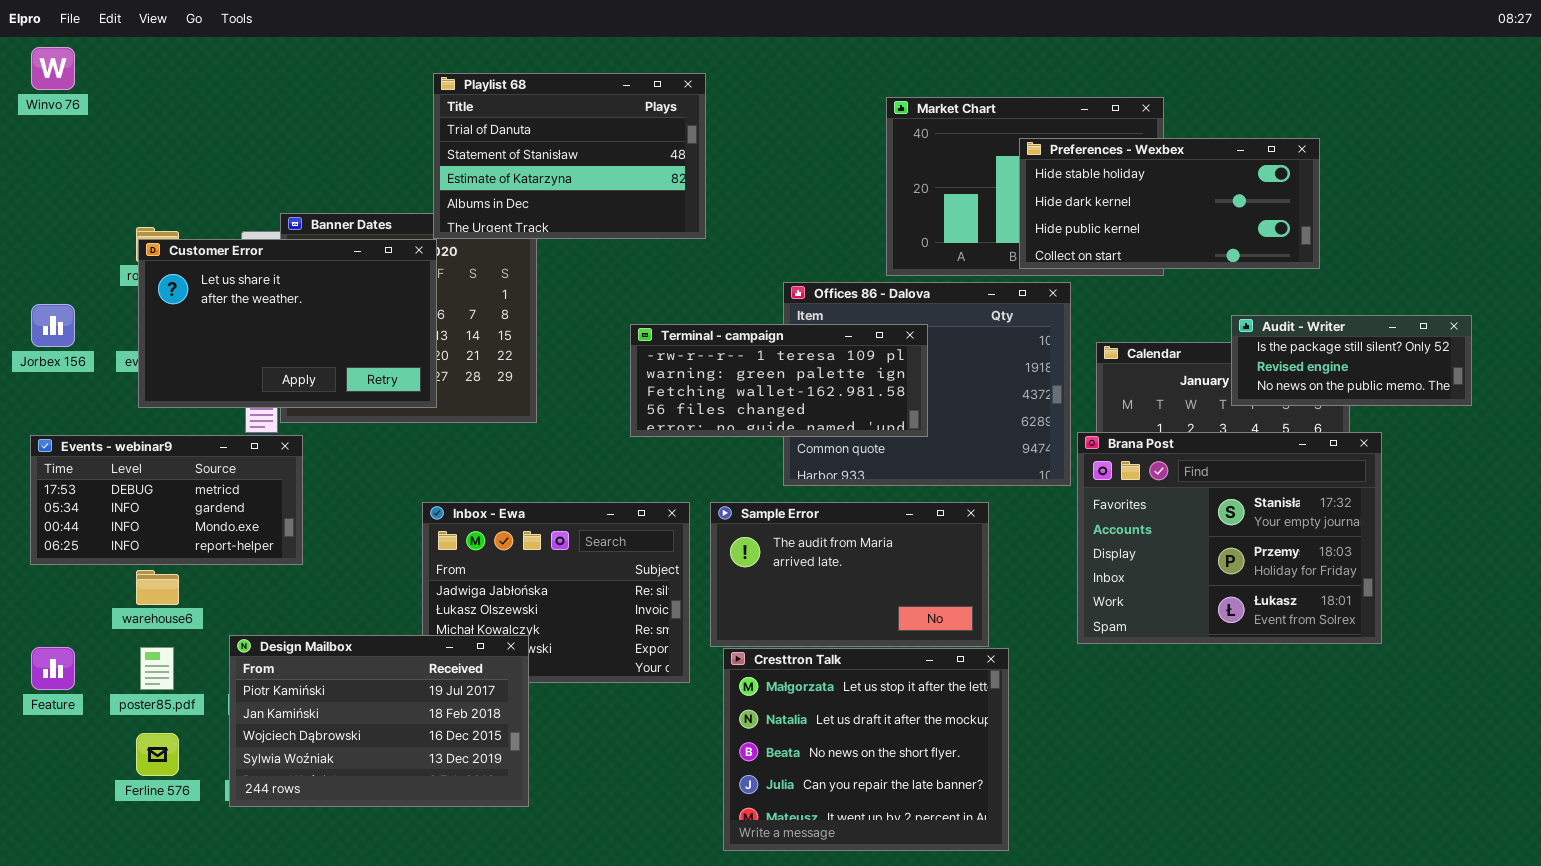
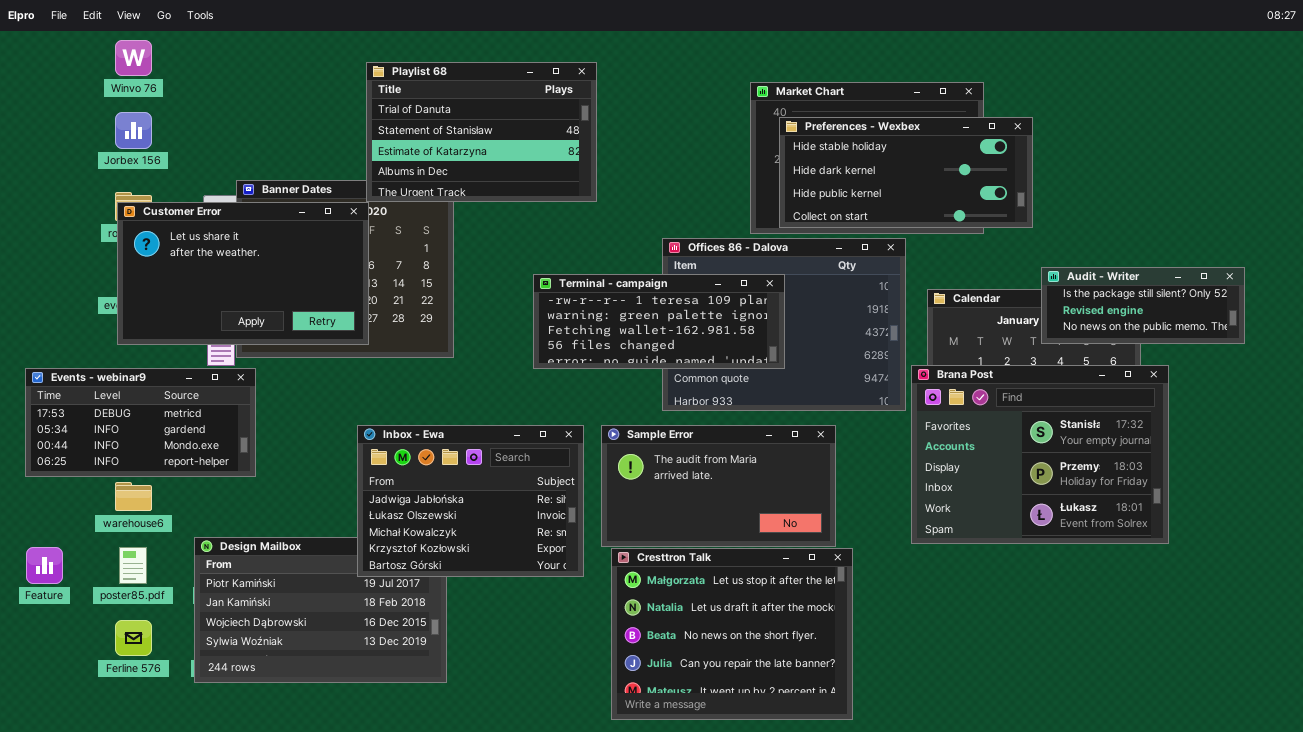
Winvo 76: [31,47,75,90] -> [115,40,152,76], moved
Preferences - Wexbex: [1019,138,1320,269] -> [779,117,1033,228], moved
Jorbex 156: [31,304,75,347] -> [115,112,152,149], moved
Inbox - Ewa: [422,502,690,683] -> [357,425,584,577], raised

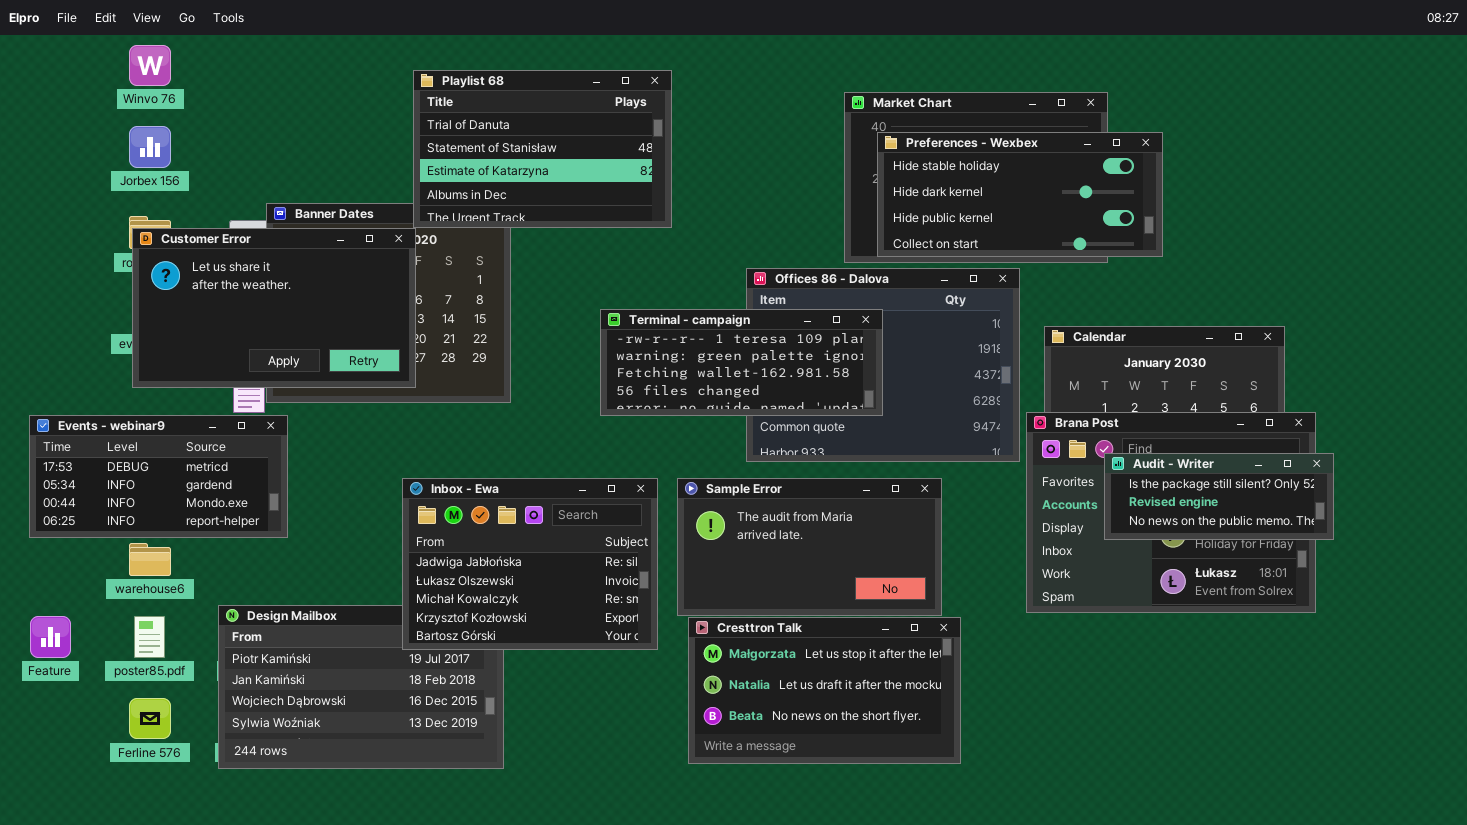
Audit - Writer: [1041,267,1245,344] -> [1104,453,1334,540], moved
Cresttron Talk: [611,548,853,720] -> [688,617,961,764], resized

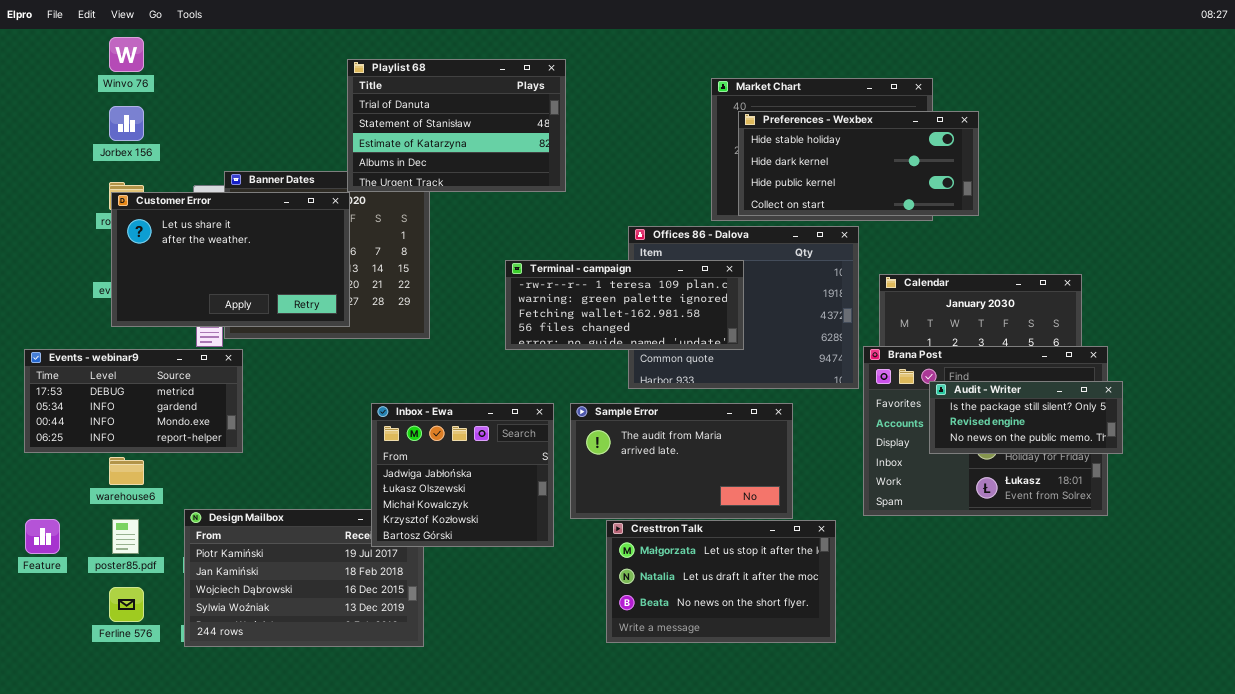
Inbox - Ewa: [402,478,658,650] -> [371,403,554,547], resized
Cresttron Talk: [688,617,961,764] -> [606,520,836,643], moved

